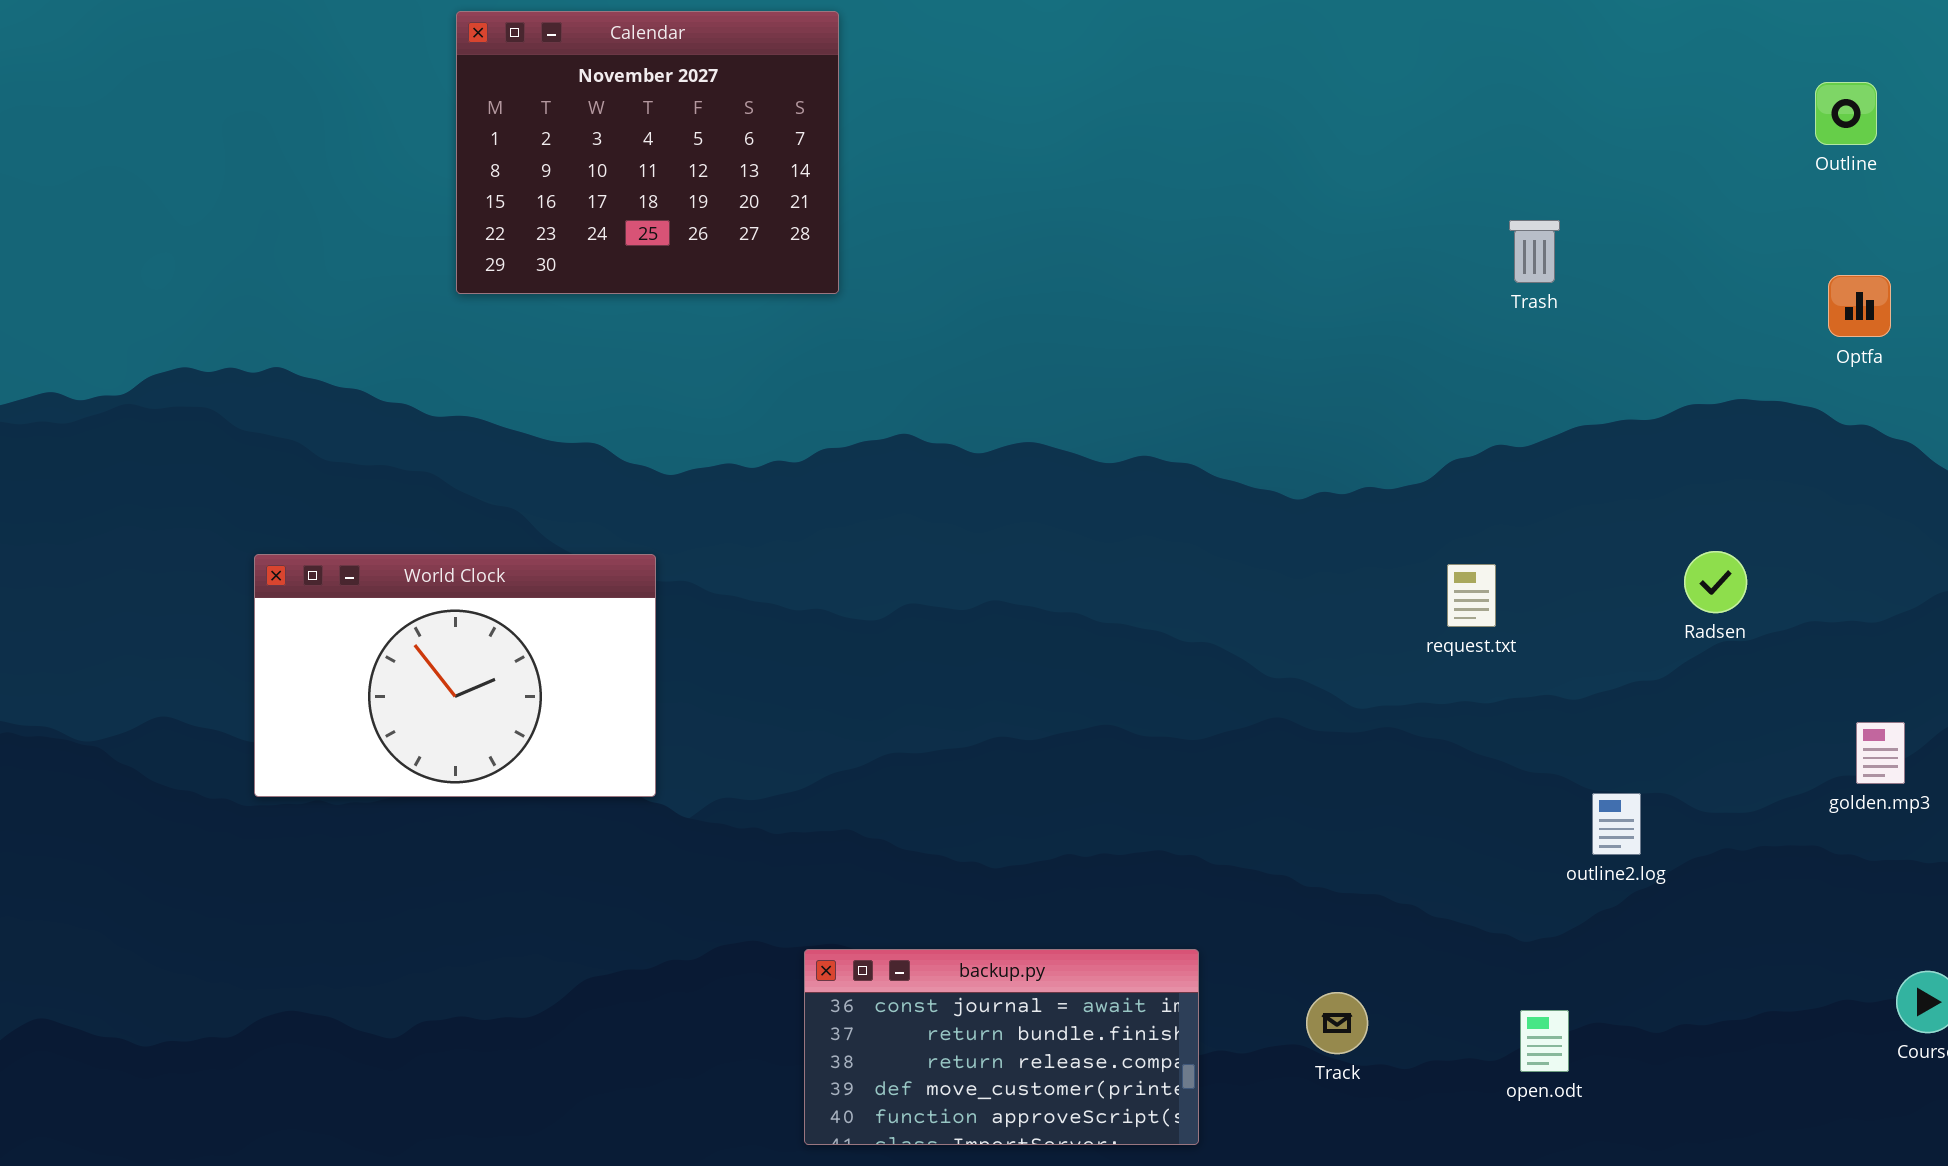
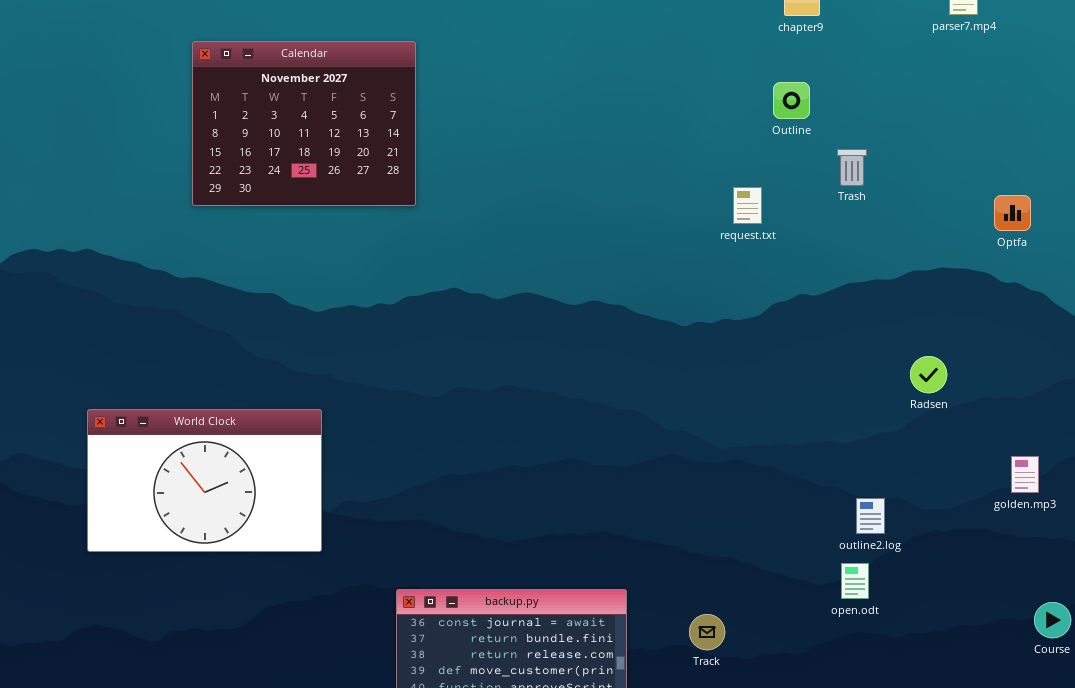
Outline: [1815,82,1877,145] -> [773,82,810,119], moved
Trash: [1509,220,1560,283] -> [837,149,867,186], moved
World Clock: [254,554,656,797] -> [87,409,322,552], moved
request.txt: [1447,564,1496,627] -> [733,187,762,224], moved
open.odt: [1520,1010,1569,1072] -> [841,563,869,599], moved

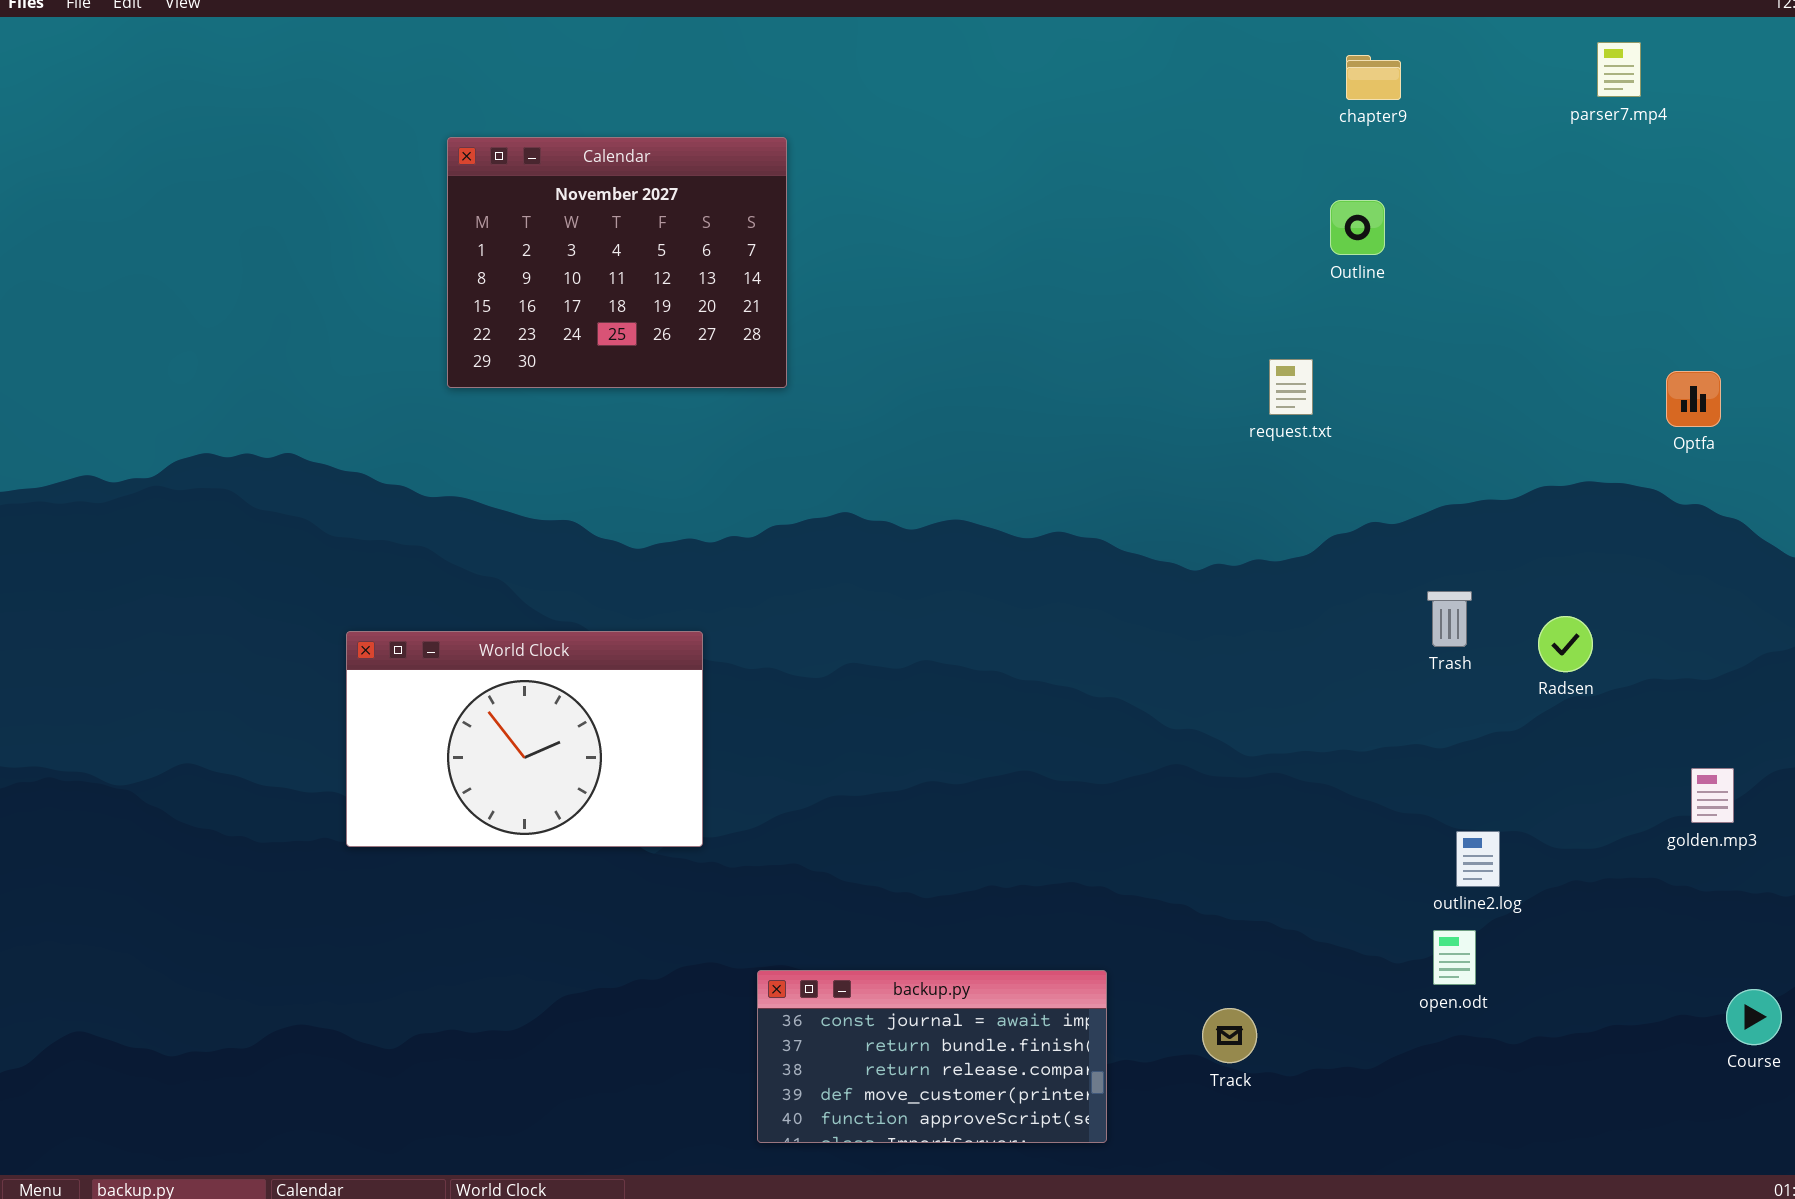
Trash: [837,149,867,186] -> [1427,591,1472,647], moved
World Clock: [87,409,322,552] -> [346,631,703,847], moved

